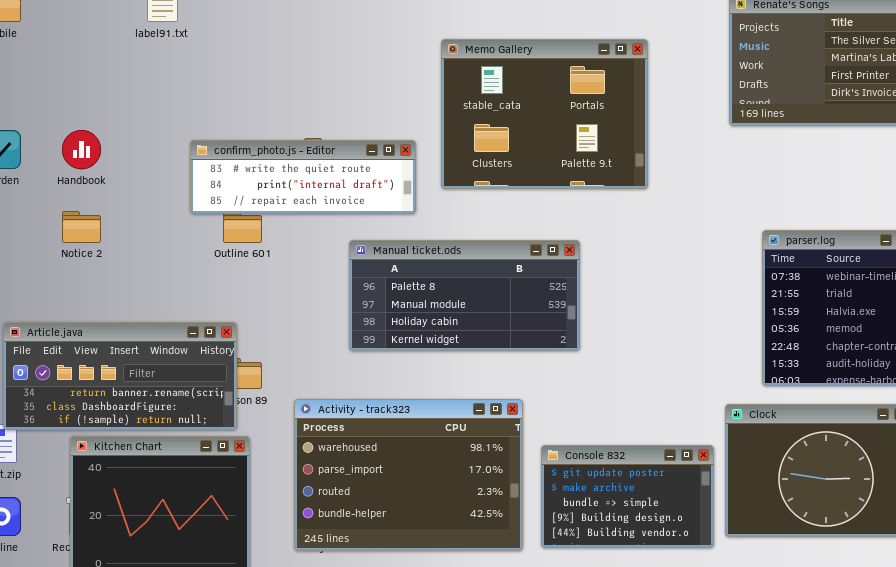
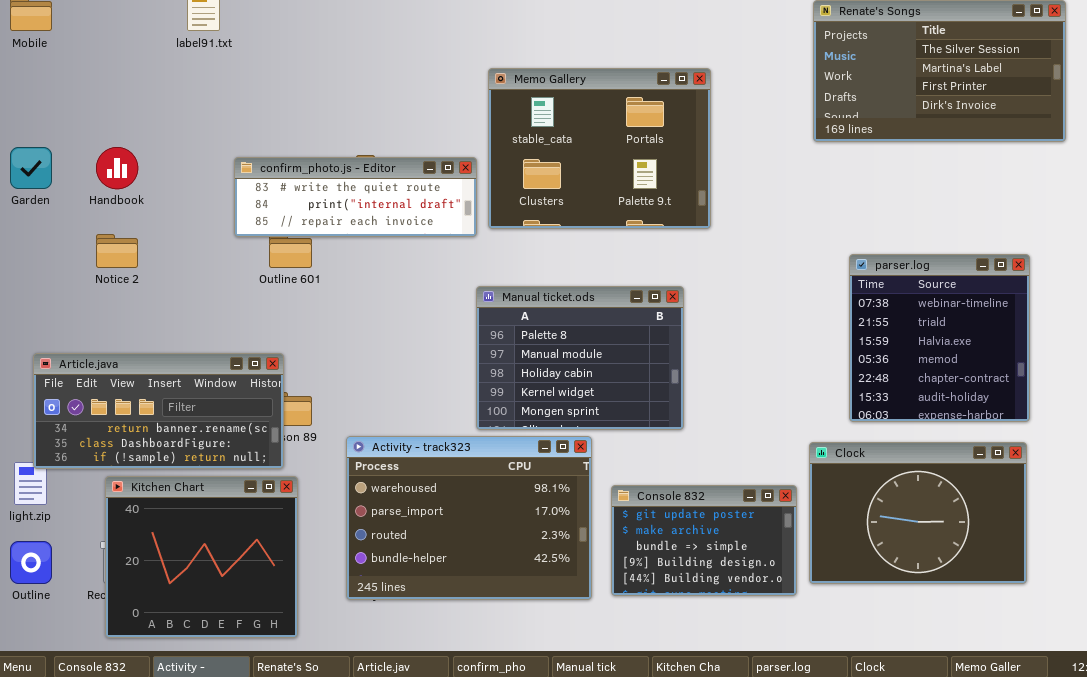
Memo Gallery: [441,39,648,189] -> [488,68,711,229], moved
Manual ticket.ods: [349,240,580,351] -> [476,286,684,430], moved, resized

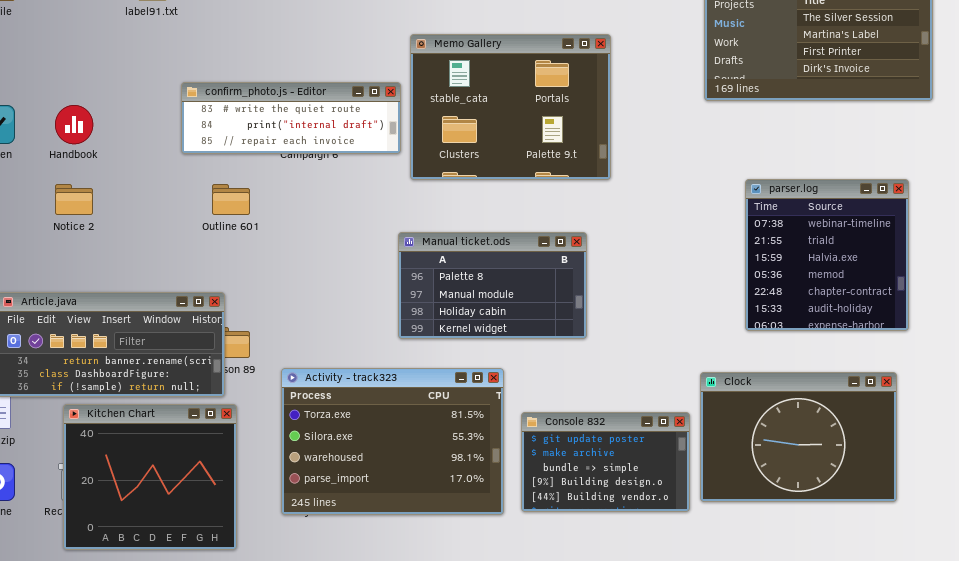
confirm_photo.js - Editor: [234,157,477,237] -> [181,82,401,154], moved
parser.log: [849,254,1030,422] -> [745,179,909,331], moved
Manual ticket.ods: [476,286,684,430] -> [398,232,587,339], resized
Activity - track323: [346,436,592,600] -> [281,368,504,515], scrolled up 2 rows

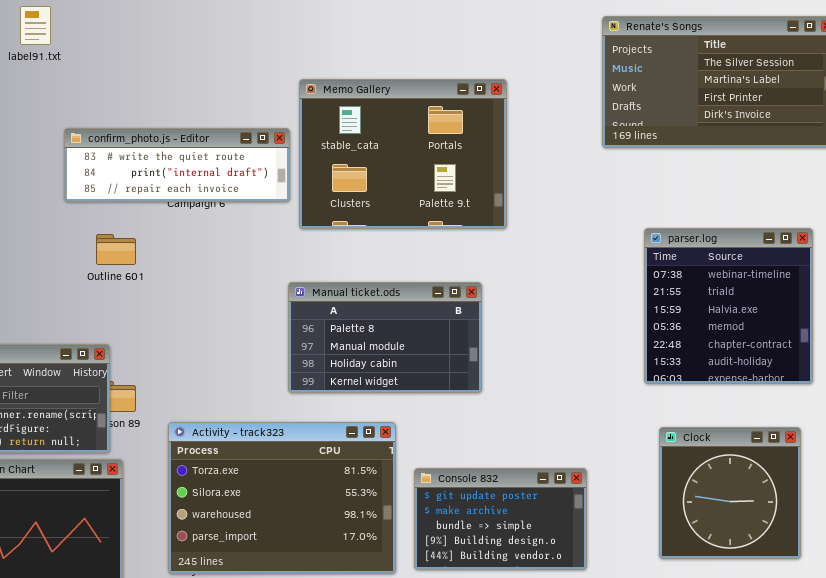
Clock: [700,372,897,502] -> [659,427,801,559], resized

